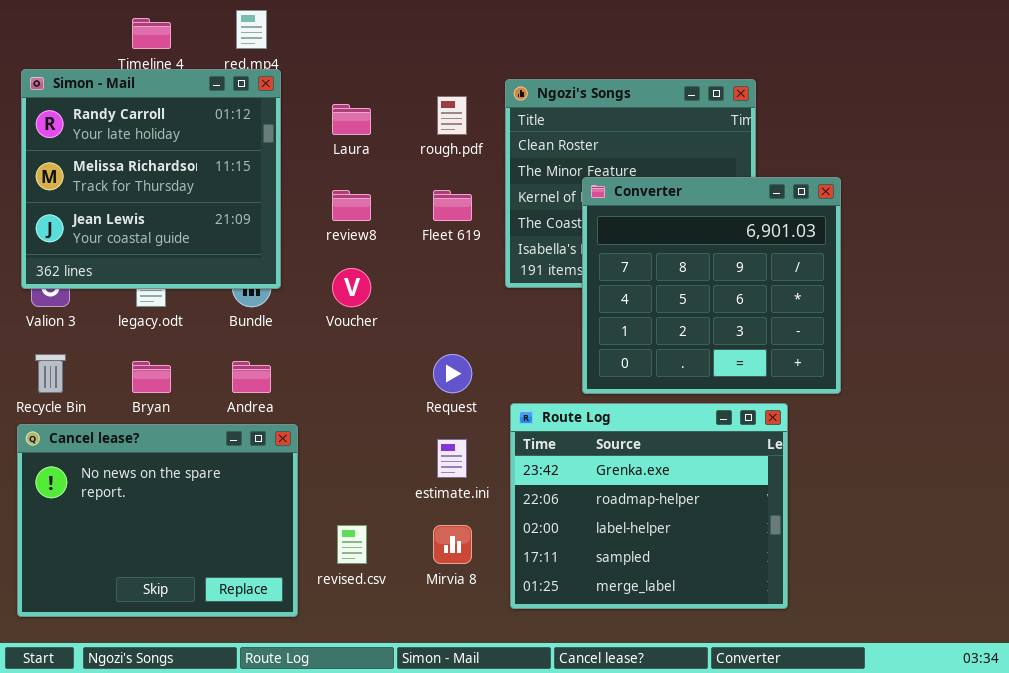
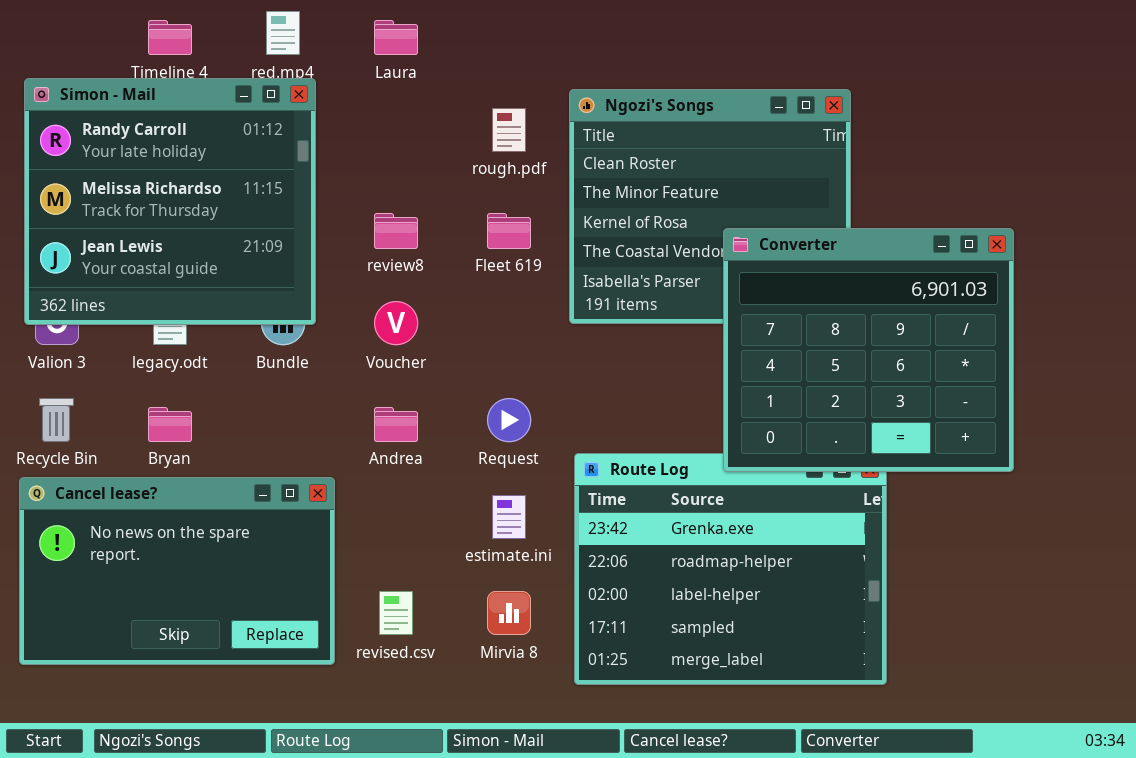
Laura: [332,104,371,135] -> [374,20,418,55], moved
Converter: [582,177,841,394] -> [723,228,1014,472], moved
Andrea: [232,361,271,393] -> [374,407,418,442], moved
Cancel lease?: [17,424,298,617] -> [19,477,335,665], resized

